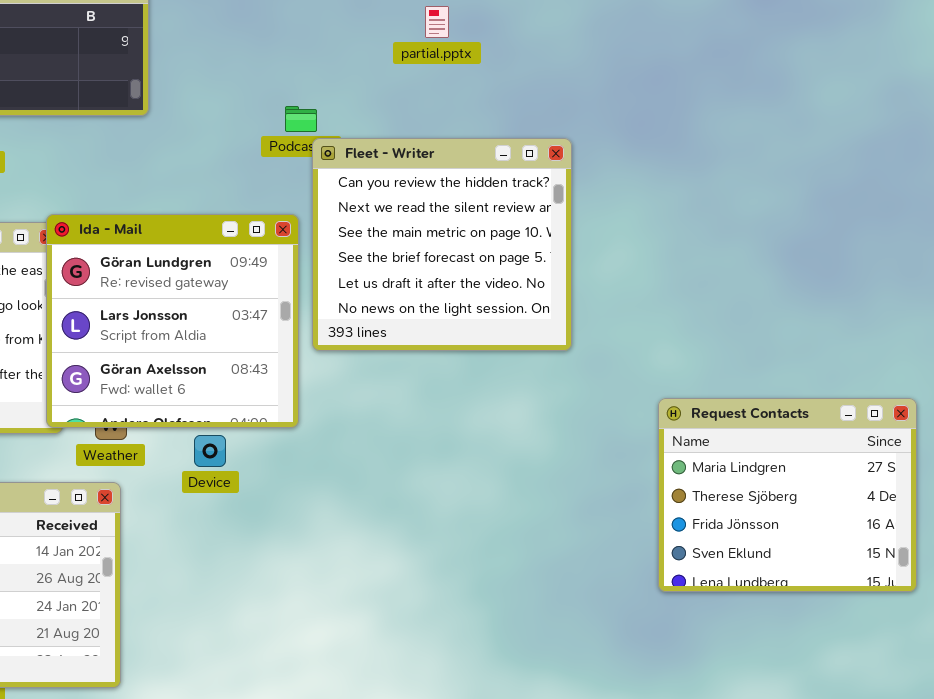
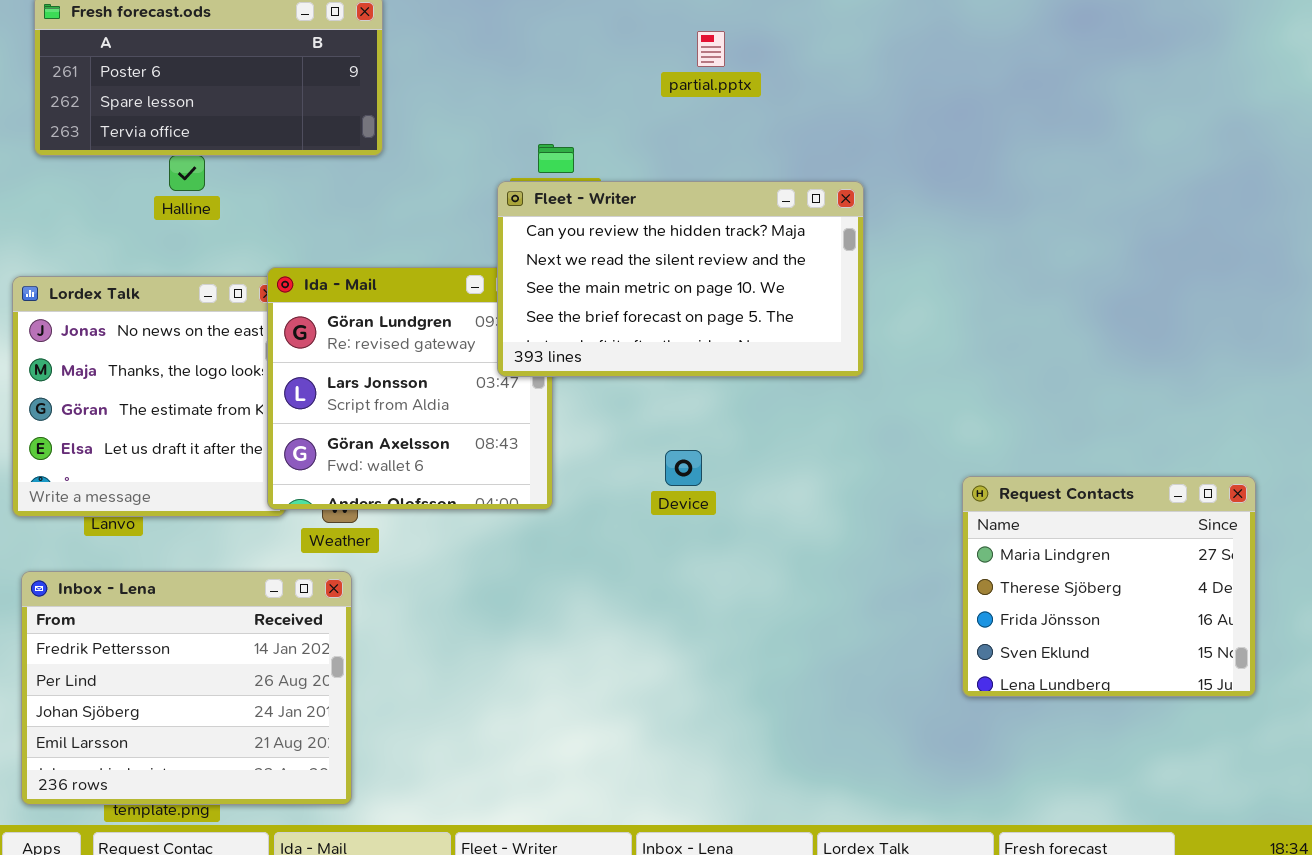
Fleet - Writer: [312,138,572,351] -> [497,181,864,377], resized
Device: [194,435,226,467] -> [665,450,702,486], moved

